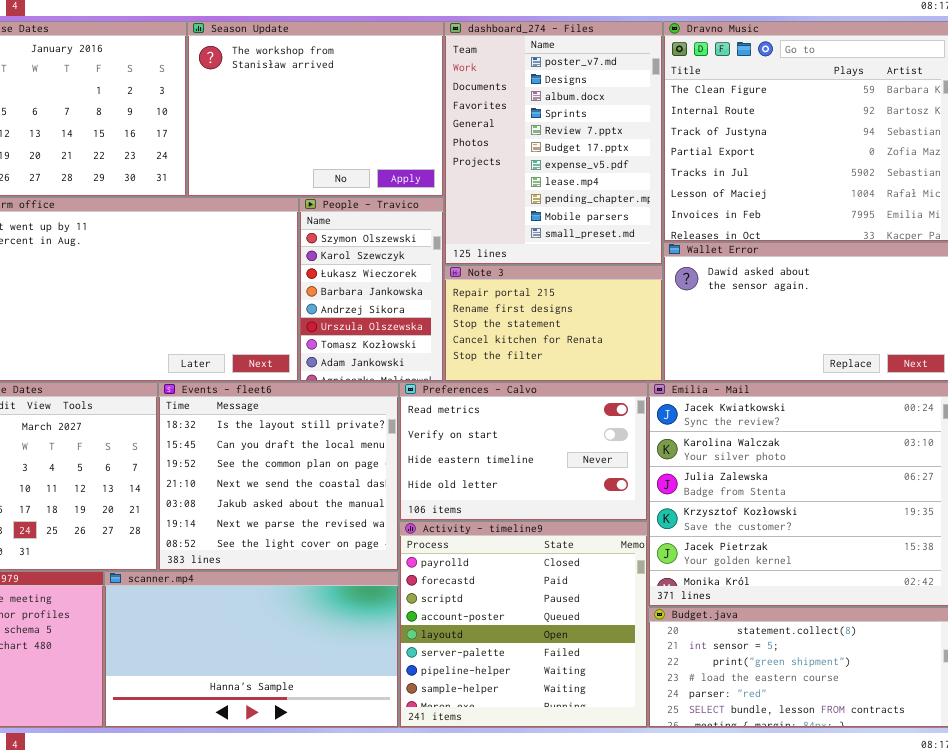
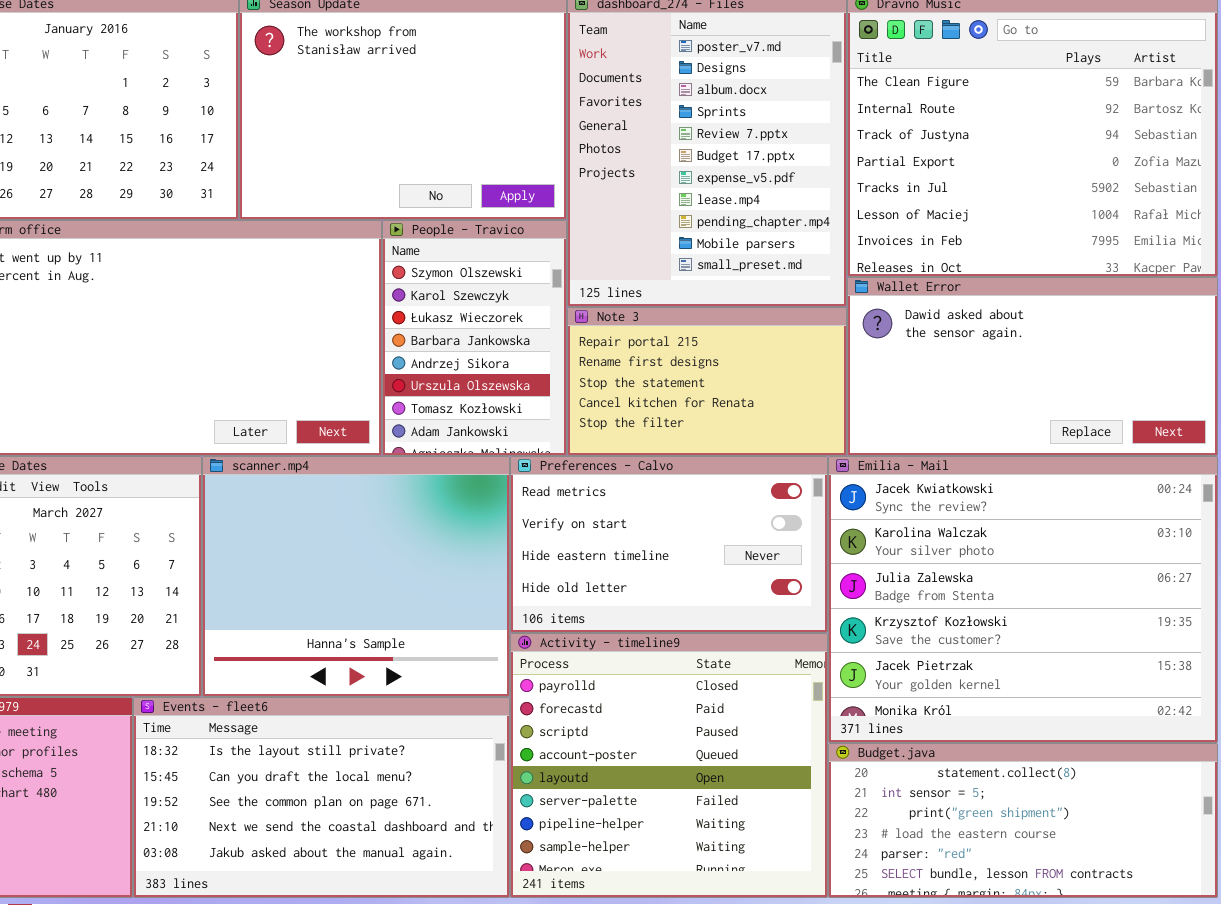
Events - fleet6: [158,382,399,571] -> [133,697,510,898], moved, resized
scanner.mp4: [104,571,399,728] -> [202,456,510,697], moved, resized

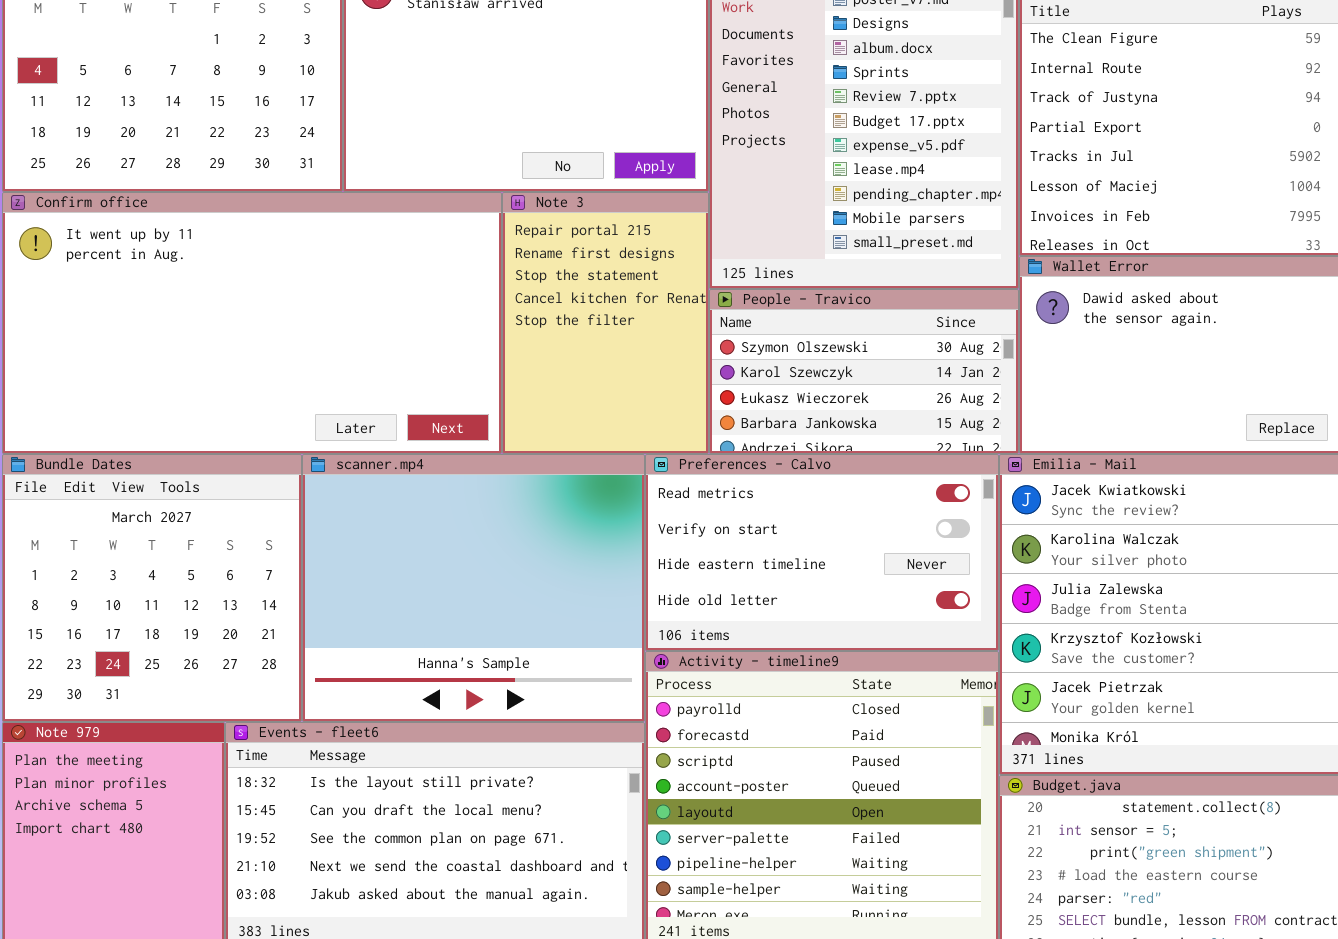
People - Travico: [382,220,567,456] -> [709,289,1019,454], moved, resized
Note 3: [567,307,847,456] -> [502,192,709,454], moved, resized

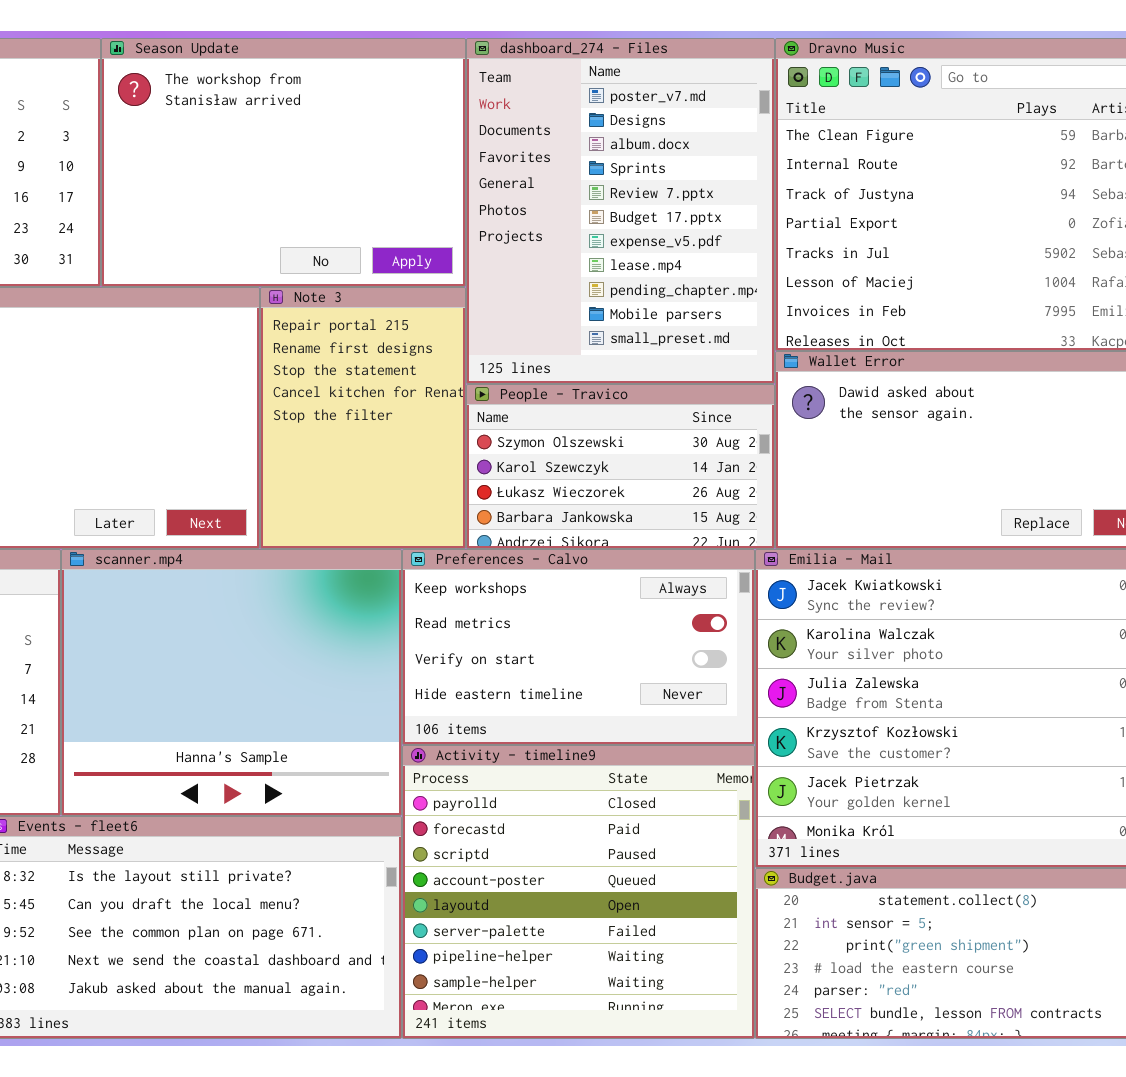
Preferences - Calvo: [645,454,999,651] -> [402,549,755,745], scrolled up 1 row

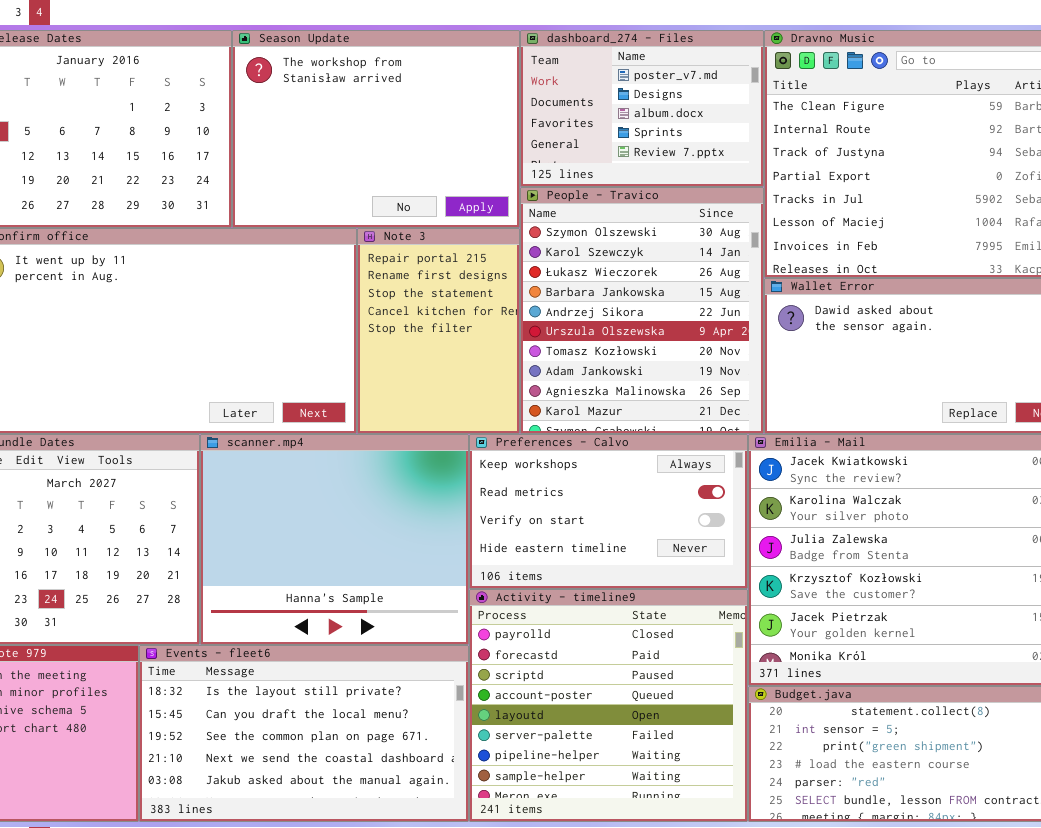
dashboard_274 - Files: [466,38,775,384] -> [520,30,764,187], resized
People - Travico: [466,384,775,549] -> [520,187,764,434], resized

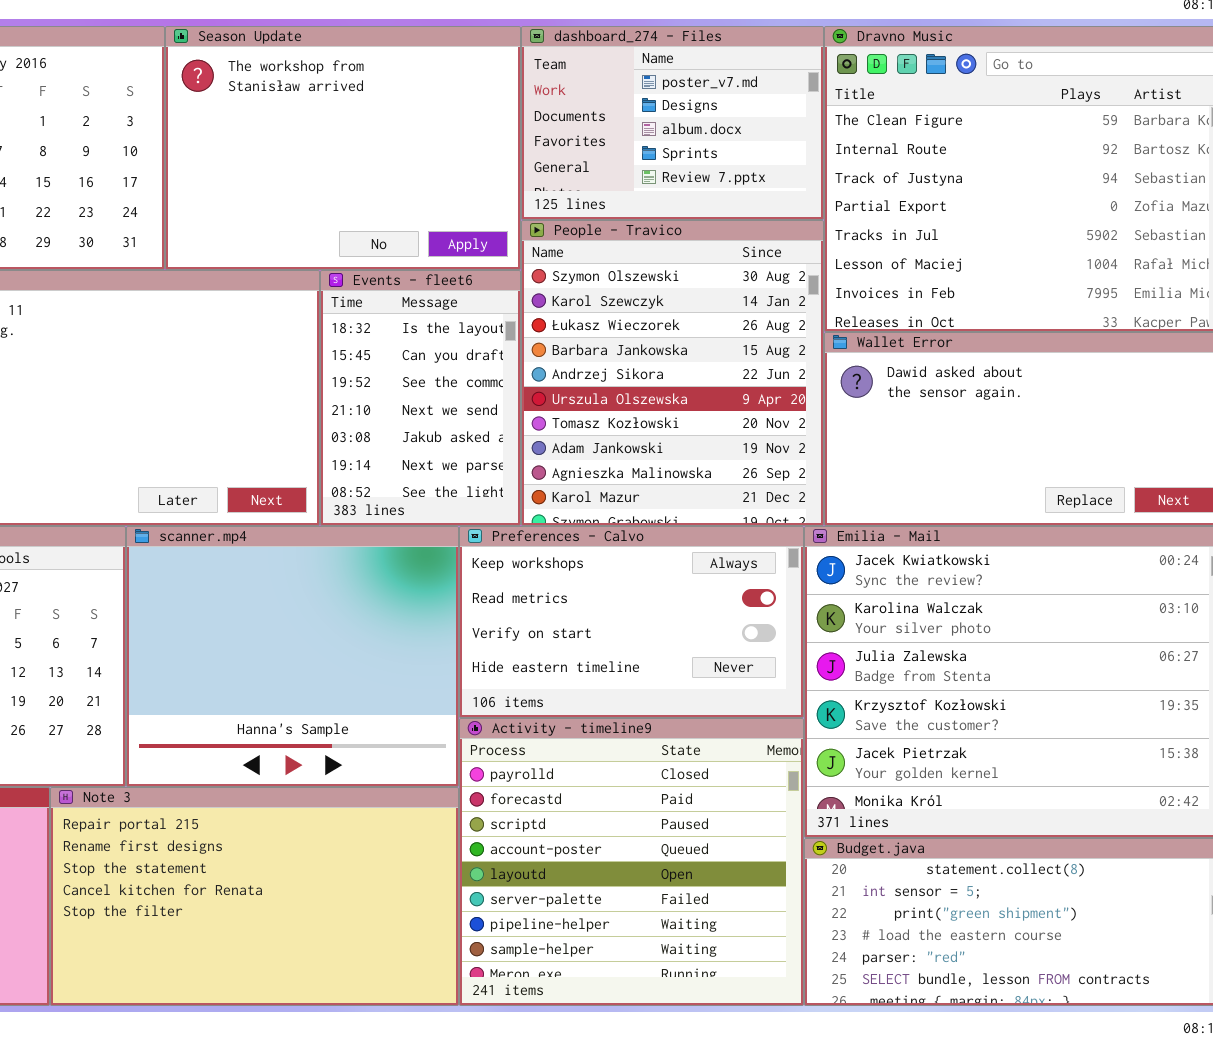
Note 3: [357,228,520,434] -> [50,787,459,1006], moved, resized
Events - fleet6: [139,645,469,822] -> [320,270,521,526], moved, resized

